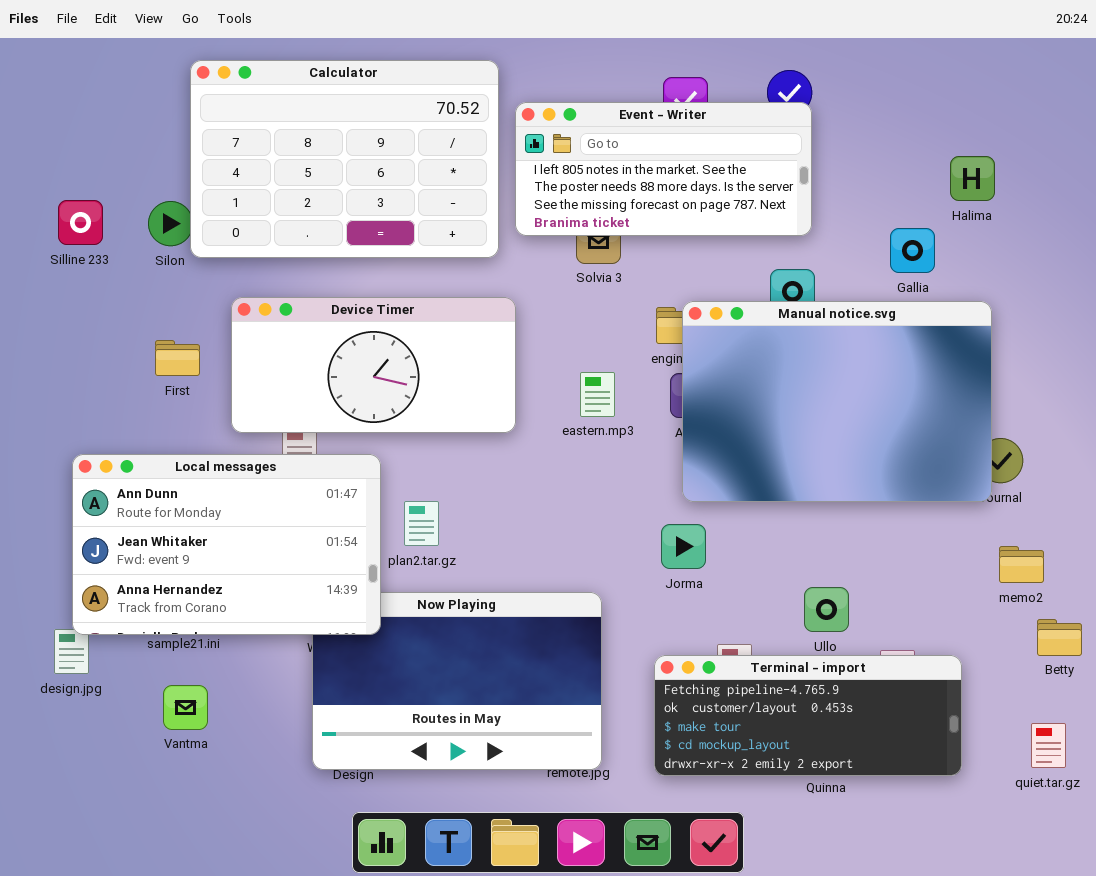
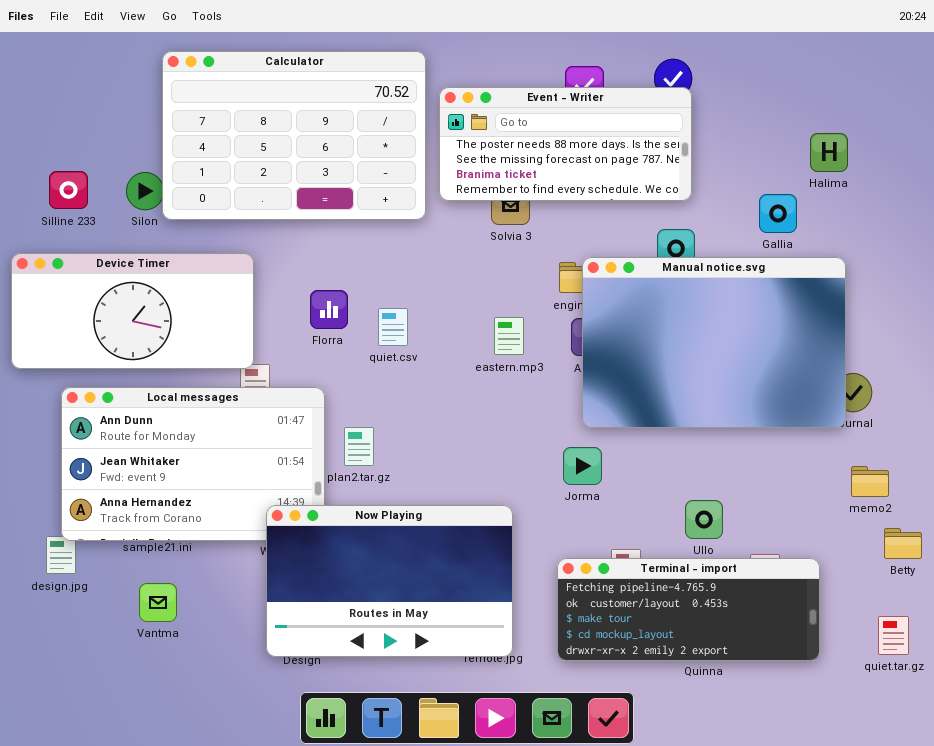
Event - Writer: [515,102,812,236] -> [439,87,692,201], scrolled down 1 row
Device Timer: [231,297,516,433] -> [11,253,254,369], moved
Now Playing: [312,592,602,770] -> [266,505,513,657], raised

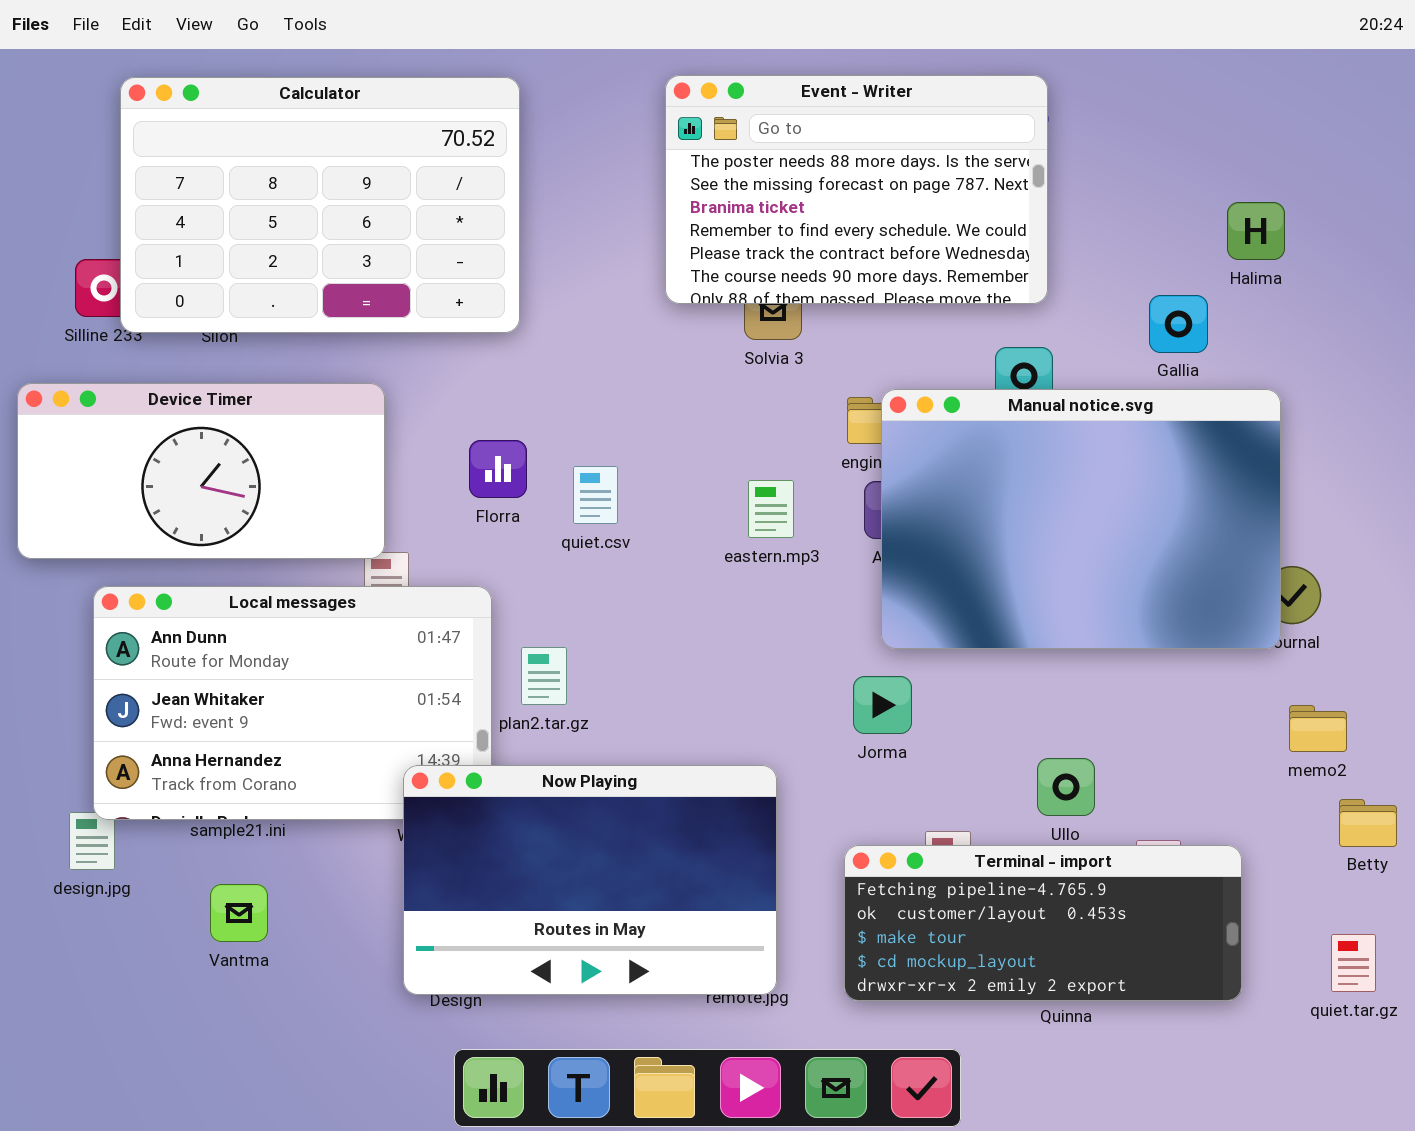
Calculator: [162,51,426,220] -> [120,77,520,333], moved
Event - Writer: [439,87,692,201] -> [665,75,1048,304], resized

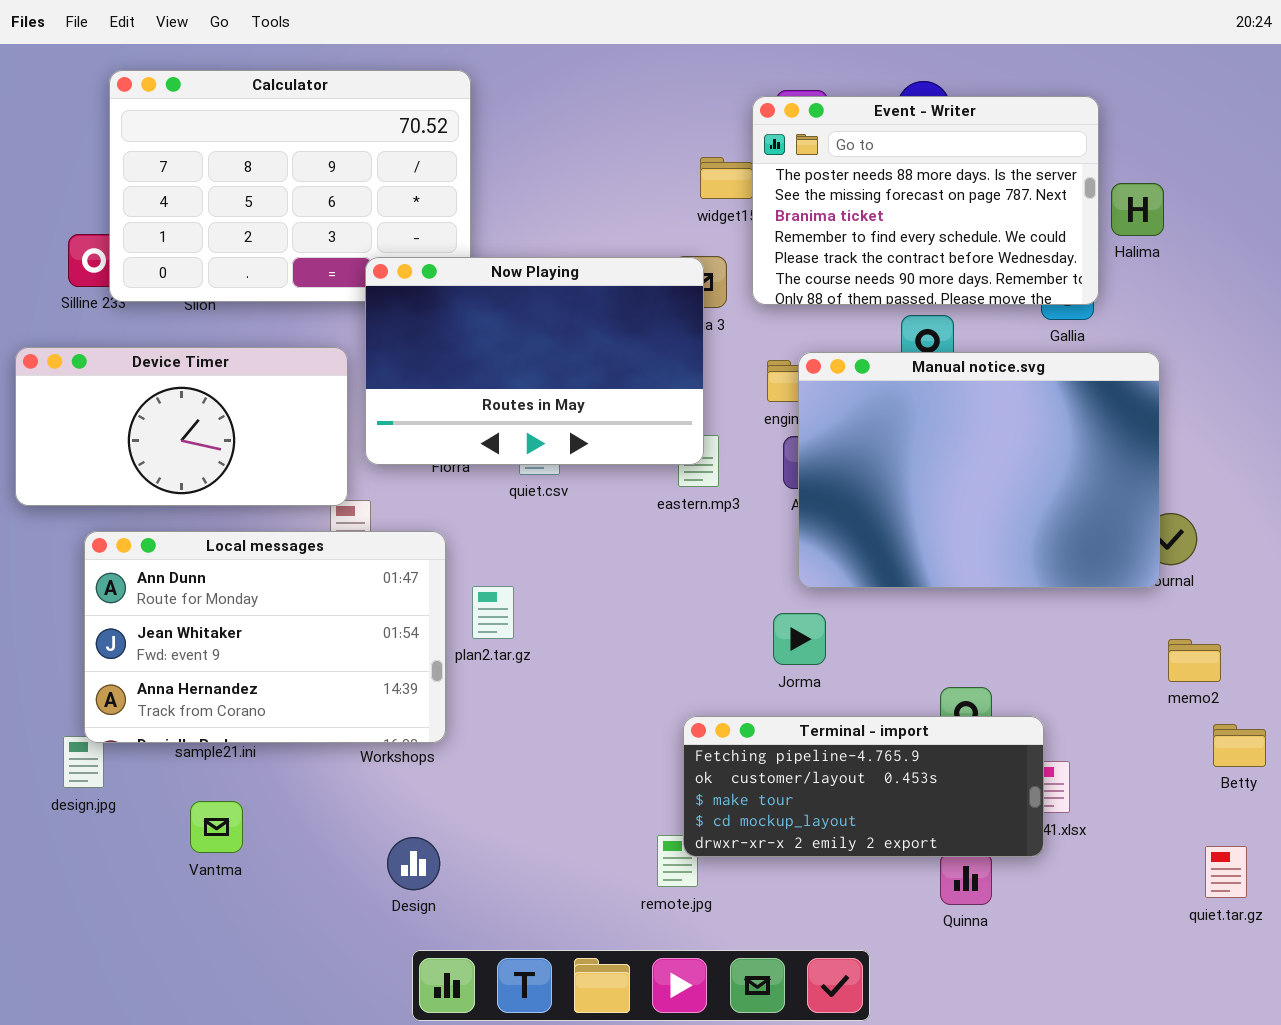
Event - Writer: [665,75,1048,304] -> [752,96,1099,305], moved
Now Playing: [403,765,777,995] -> [365,257,704,465], moved
Terminal - import: [844,845,1242,1001] -> [683,716,1044,857], moved

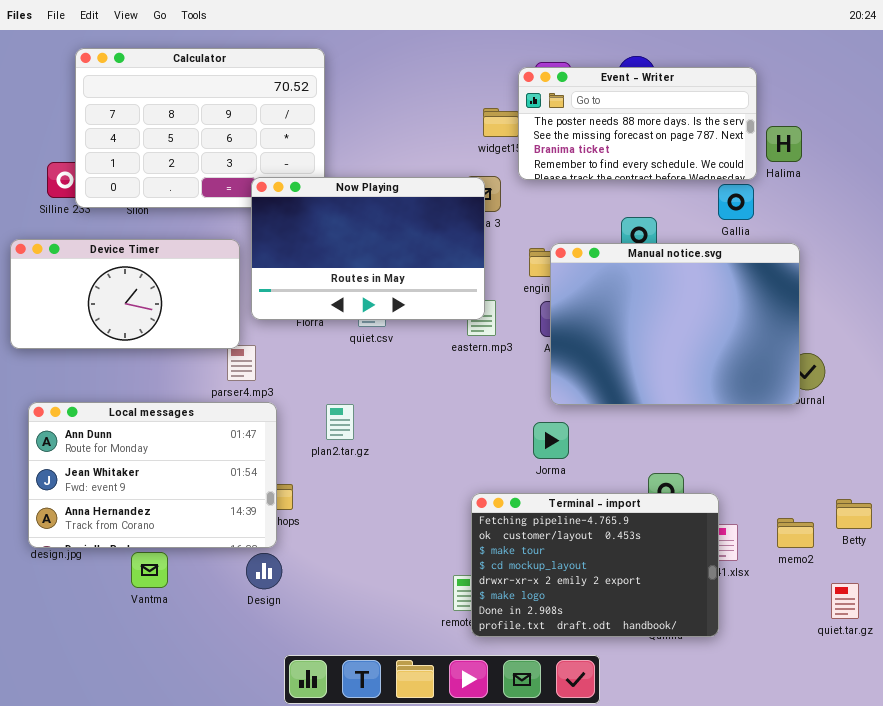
Event - Writer: [752,96,1099,305] -> [518,67,757,180], resized
Local messages: [84,531,446,743] -> [28,402,277,548], moved
memo2: [1168,639,1221,682] -> [777,518,814,548], moved
Terminal - import: [683,716,1044,857] -> [471,493,719,637], resized
Design: [387,837,440,890] -> [246,553,282,589], moved

